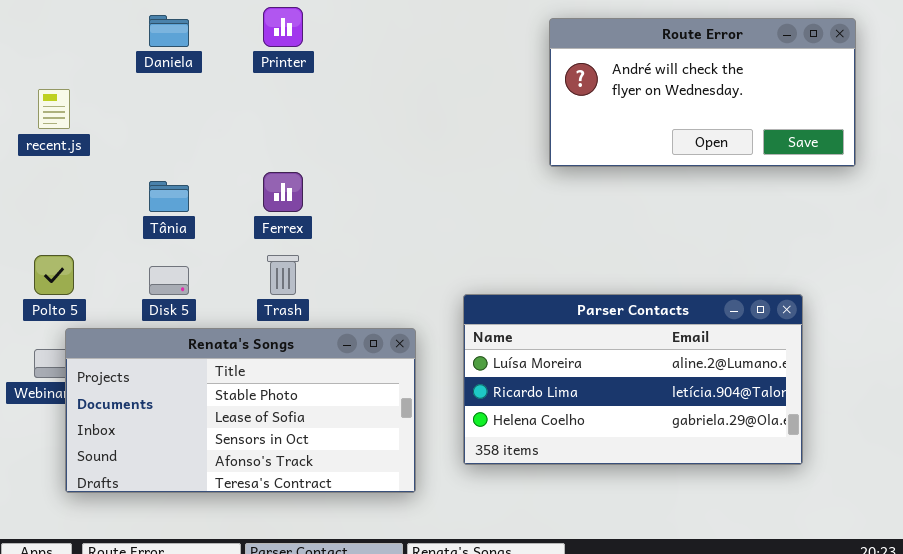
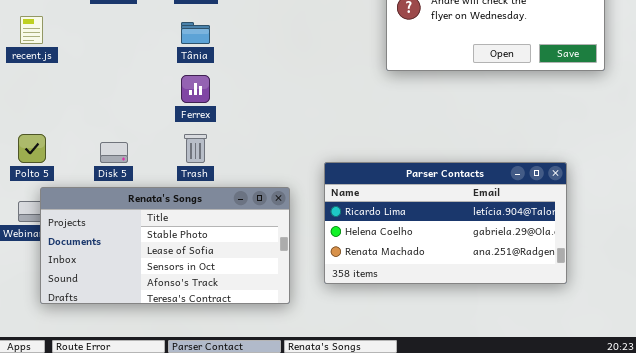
Tânia: [149,181,189,212] -> [181,22,210,44], moved
Parser Contacts: [463,294,803,465] -> [324,162,567,284], scrolled down 1 row

